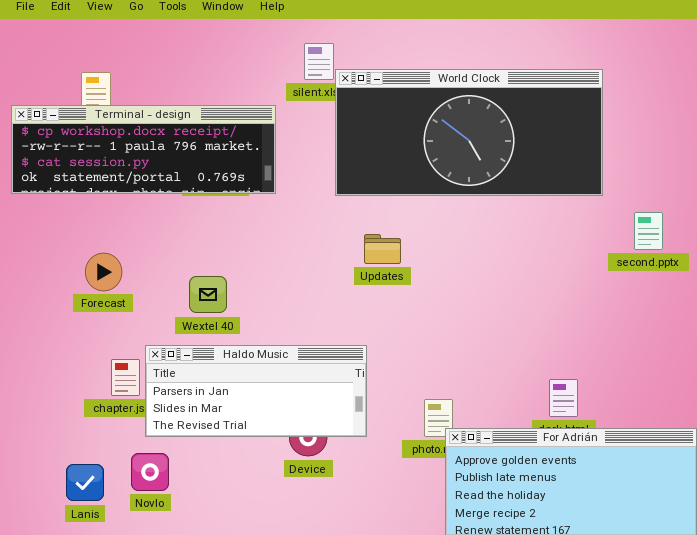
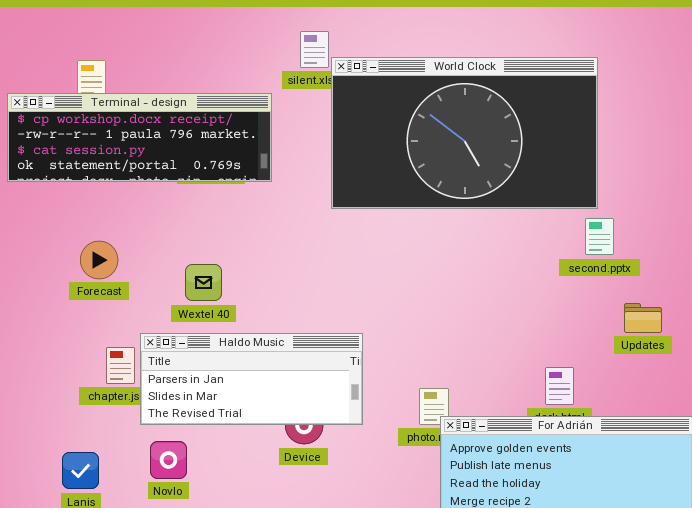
World Clock: [335,69,603,196] -> [331,57,598,209], resized
second.pptx: [634,212,663,250] -> [585,218,614,255], moved
Updates: [364,234,401,264] -> [624,303,662,333], moved
Novlo: [131,453,169,491] -> [150,441,187,479], moved

